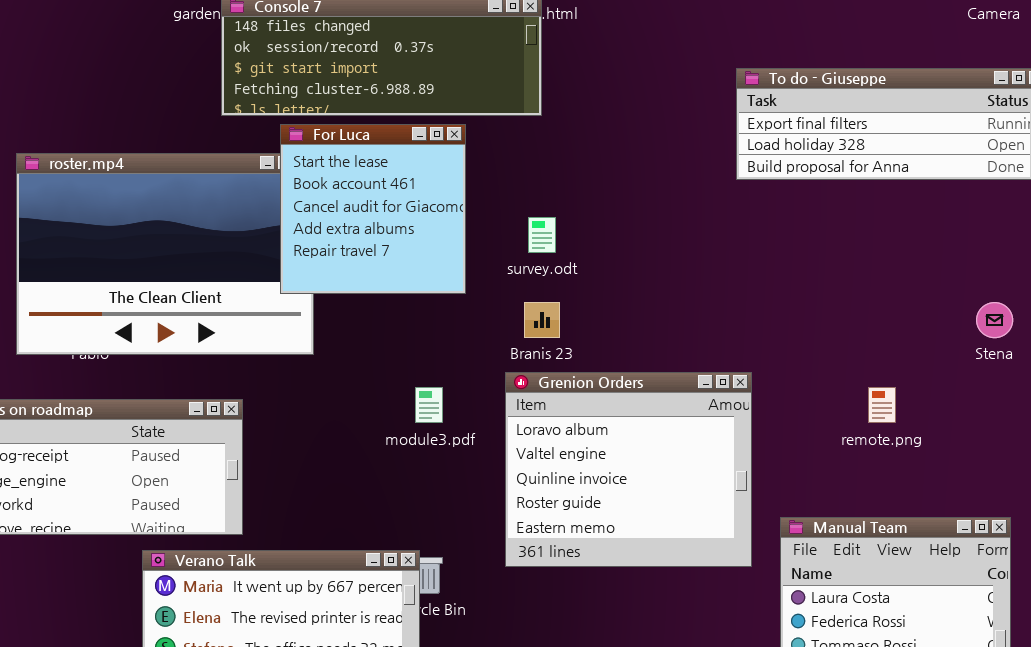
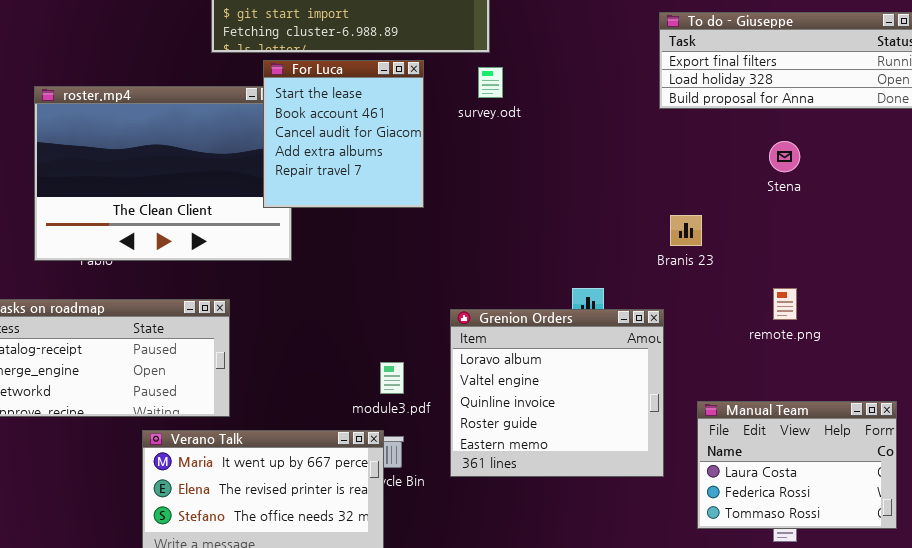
survey.odt: [528,217,556,253] -> [478,67,503,98], moved
Branis 23: [524,302,560,338] -> [670,215,702,246], moved
Stena: [976,302,1013,338] -> [769,141,800,172], moved
Grenion Orders: [505,372,752,567] -> [450,309,664,477], moved
module3.pdf: [415,387,443,423] -> [380,362,404,394], moved

